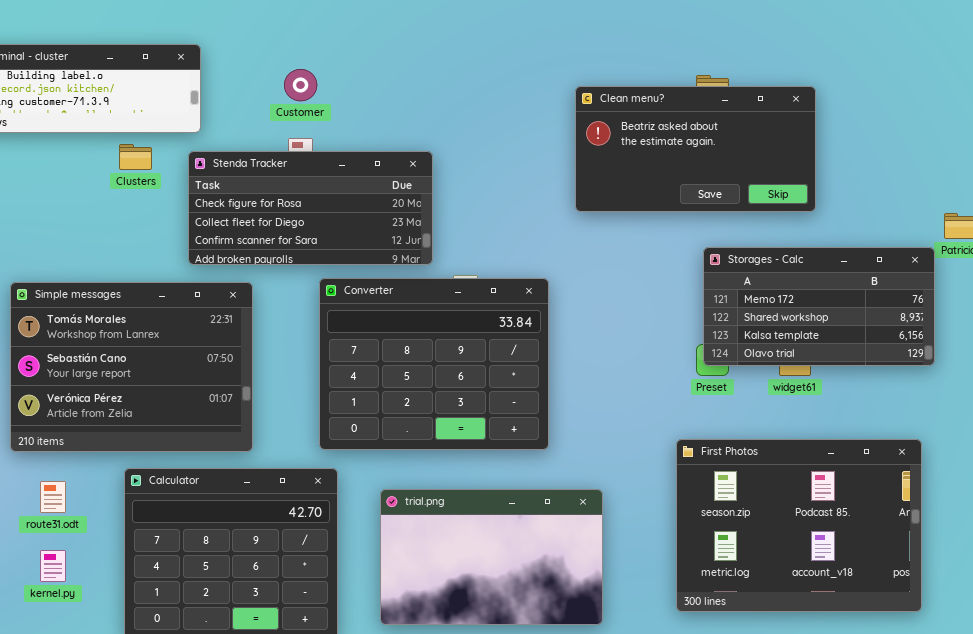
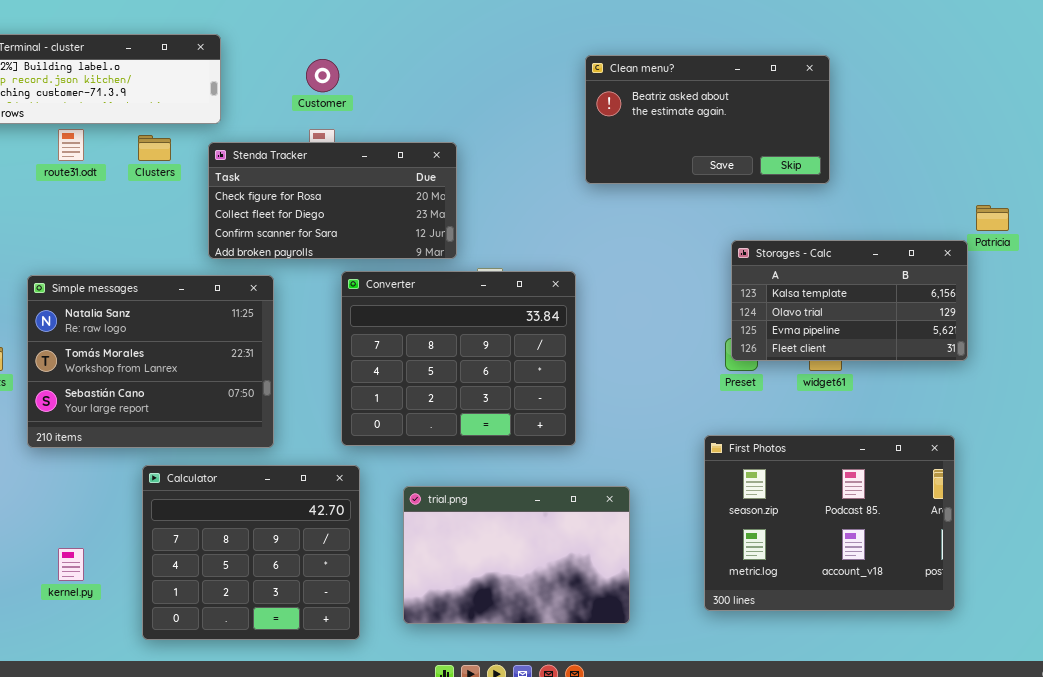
Clean menu?: [575,86,816,212] -> [585,55,830,184], moved
Storages - Calc: [703,247,935,366] -> [731,240,968,361], scrolled down 2 rows
Simple messages: [10,282,253,452] -> [27,275,274,448], scrolled up 1 row
route31.odt: [40,481,66,513] -> [58,129,84,161], moved

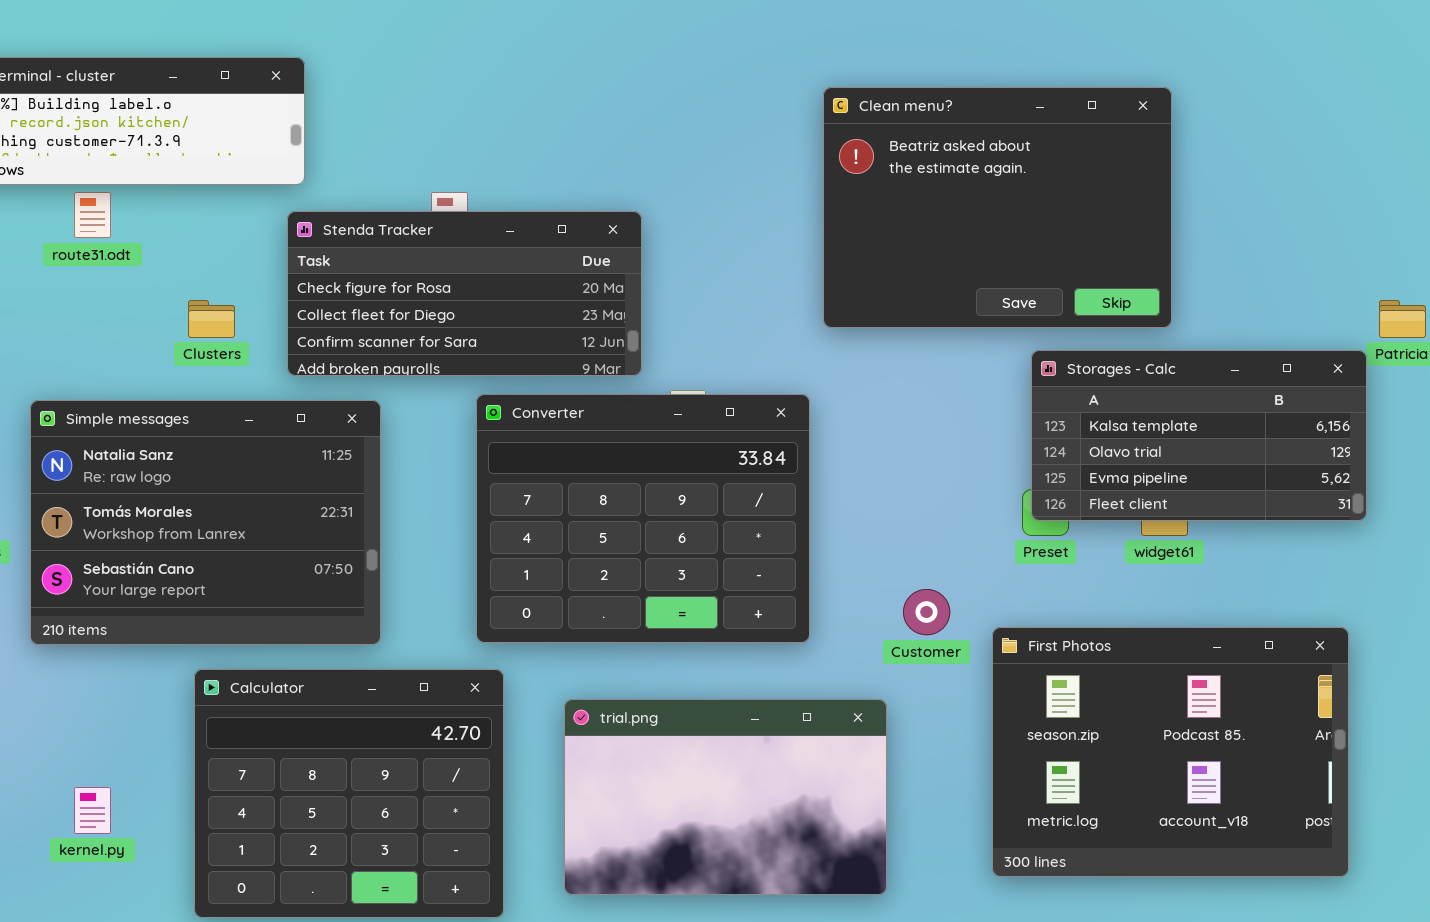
Clean menu?: [585,55,830,184] -> [823,87,1172,328], resized
Customer: [306,59,339,92] -> [903,589,950,635], moved
Clusters: [138,135,171,161] -> [188,300,235,338], moved

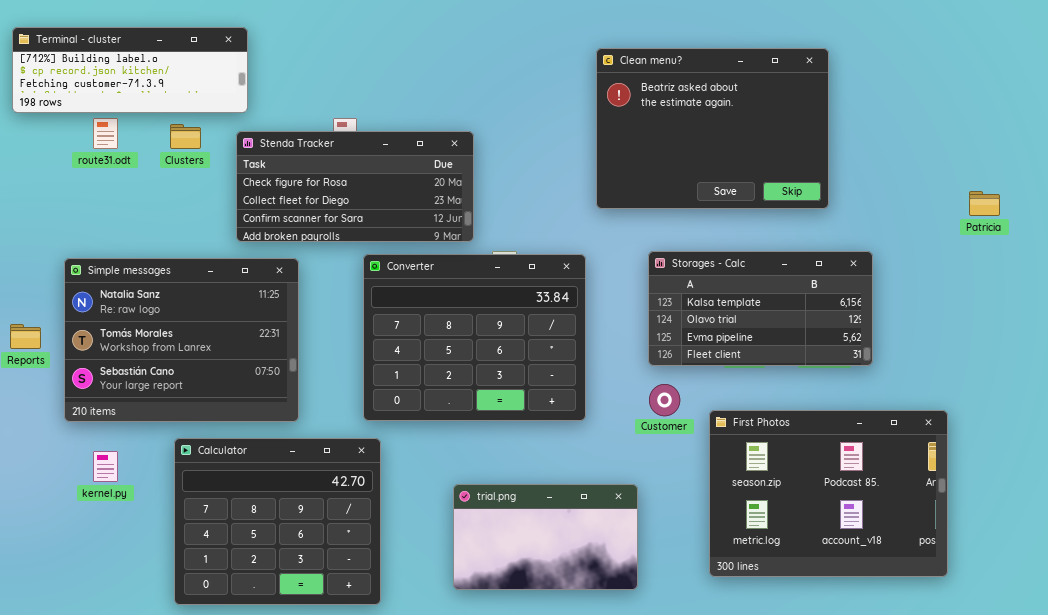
Clusters: [188,300,235,338] -> [170,124,201,149], moved
Storages - Calc: [1031,350,1367,521] -> [648,251,873,366], moved
trial.png: [564,699,887,895] -> [453,484,638,590], resized
kernel.py: [74,787,111,834] -> [93,451,118,482], moved

